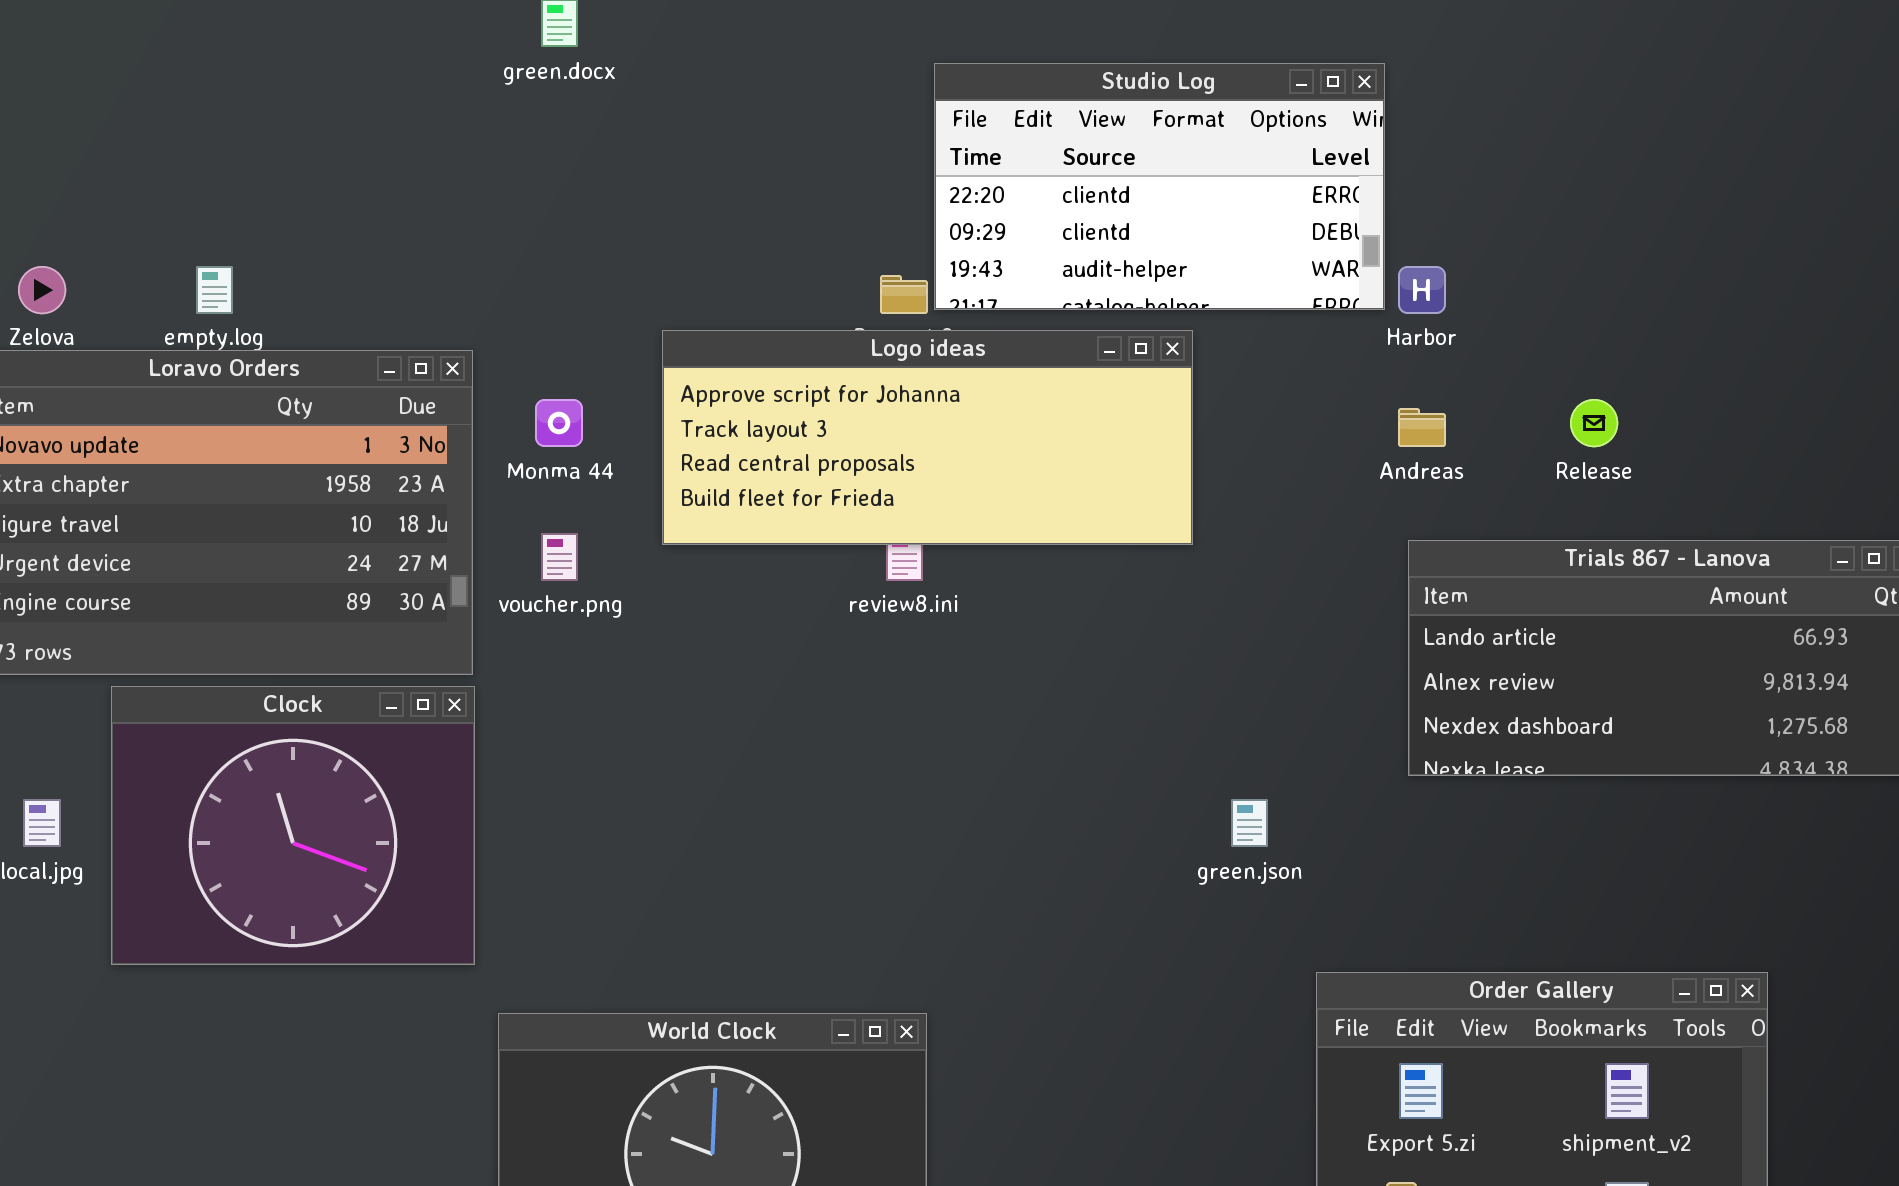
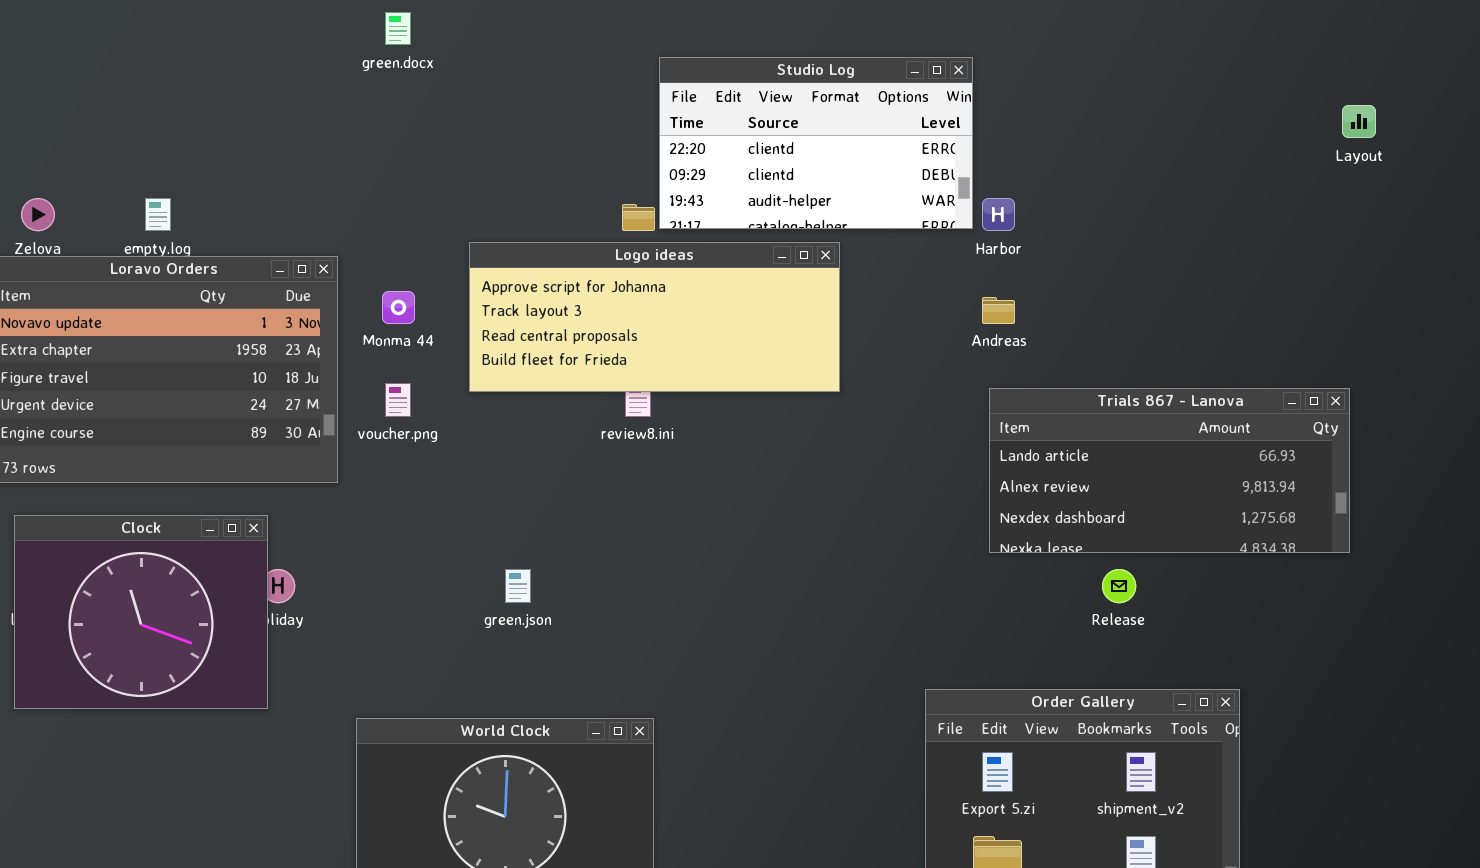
Release: [1570,399,1618,447] -> [1102,569,1136,603], moved
Clock: [111,686,475,965] -> [14,515,268,709], moved
green.json: [1231,799,1268,847] -> [505,569,531,603], moved

